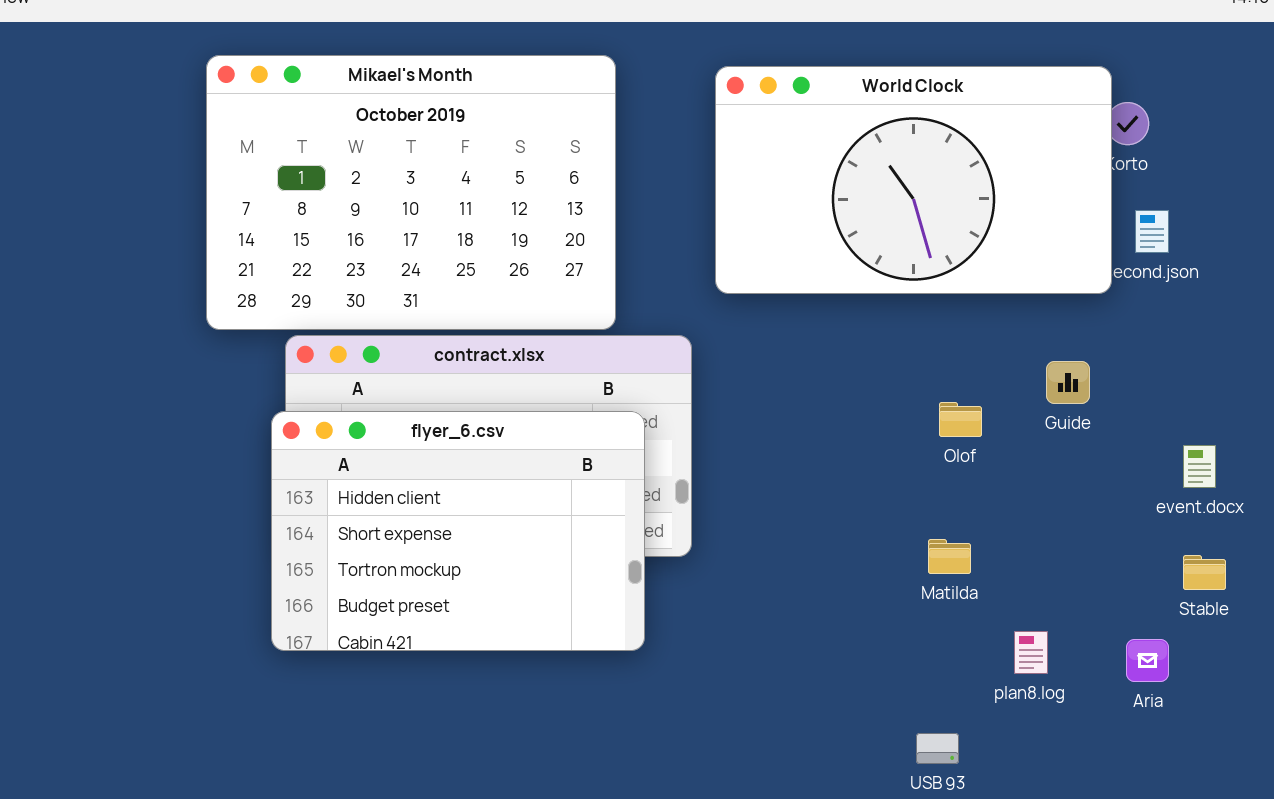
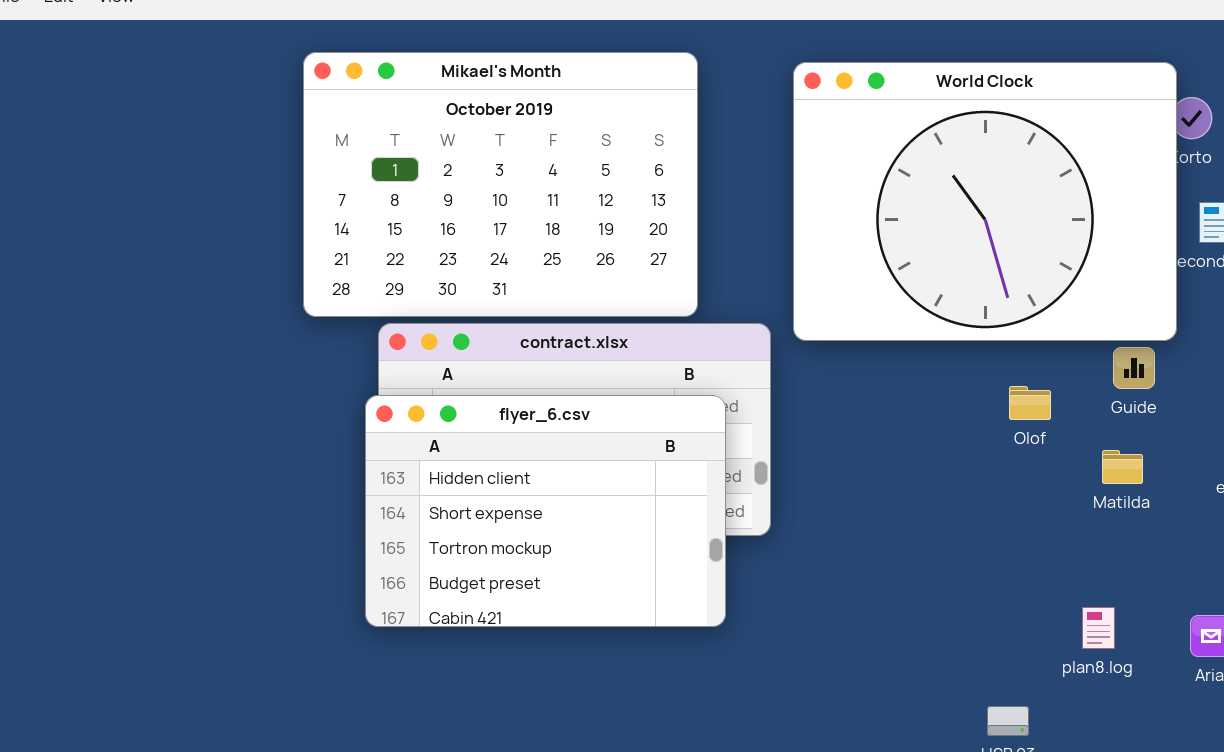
World Clock: [715,66,1112,294] -> [793,62,1177,341], resized
Matilda: [928,539,971,574] -> [1102,450,1143,484], moved

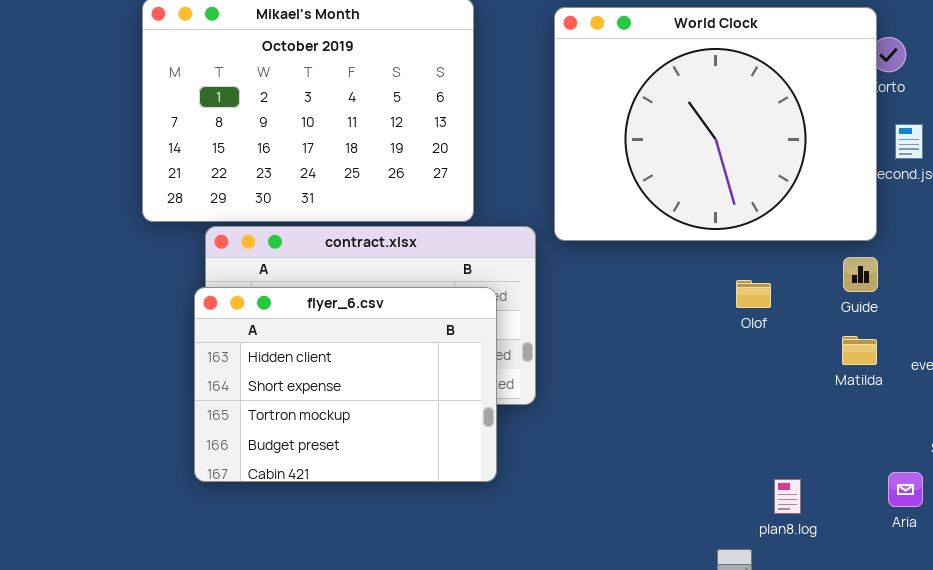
Guide: [1113,347,1155,389] -> [843,257,878,292], moved
Matilda: [1102,450,1143,484] -> [842,336,877,365], moved
plan8.log: [1082,607,1115,649] -> [774,479,801,514], moved

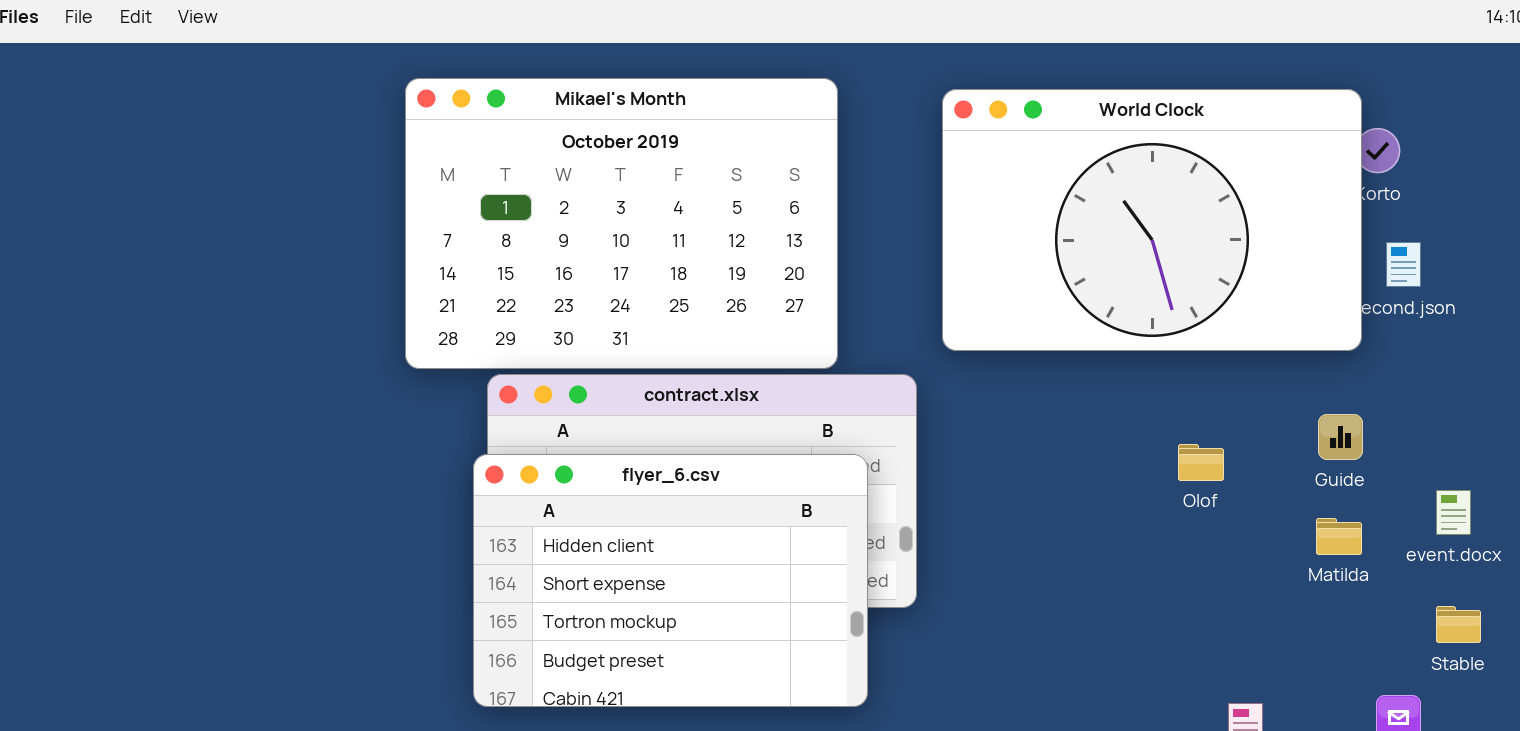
World Clock: [554,7,877,241] -> [942,89,1362,351], resized

